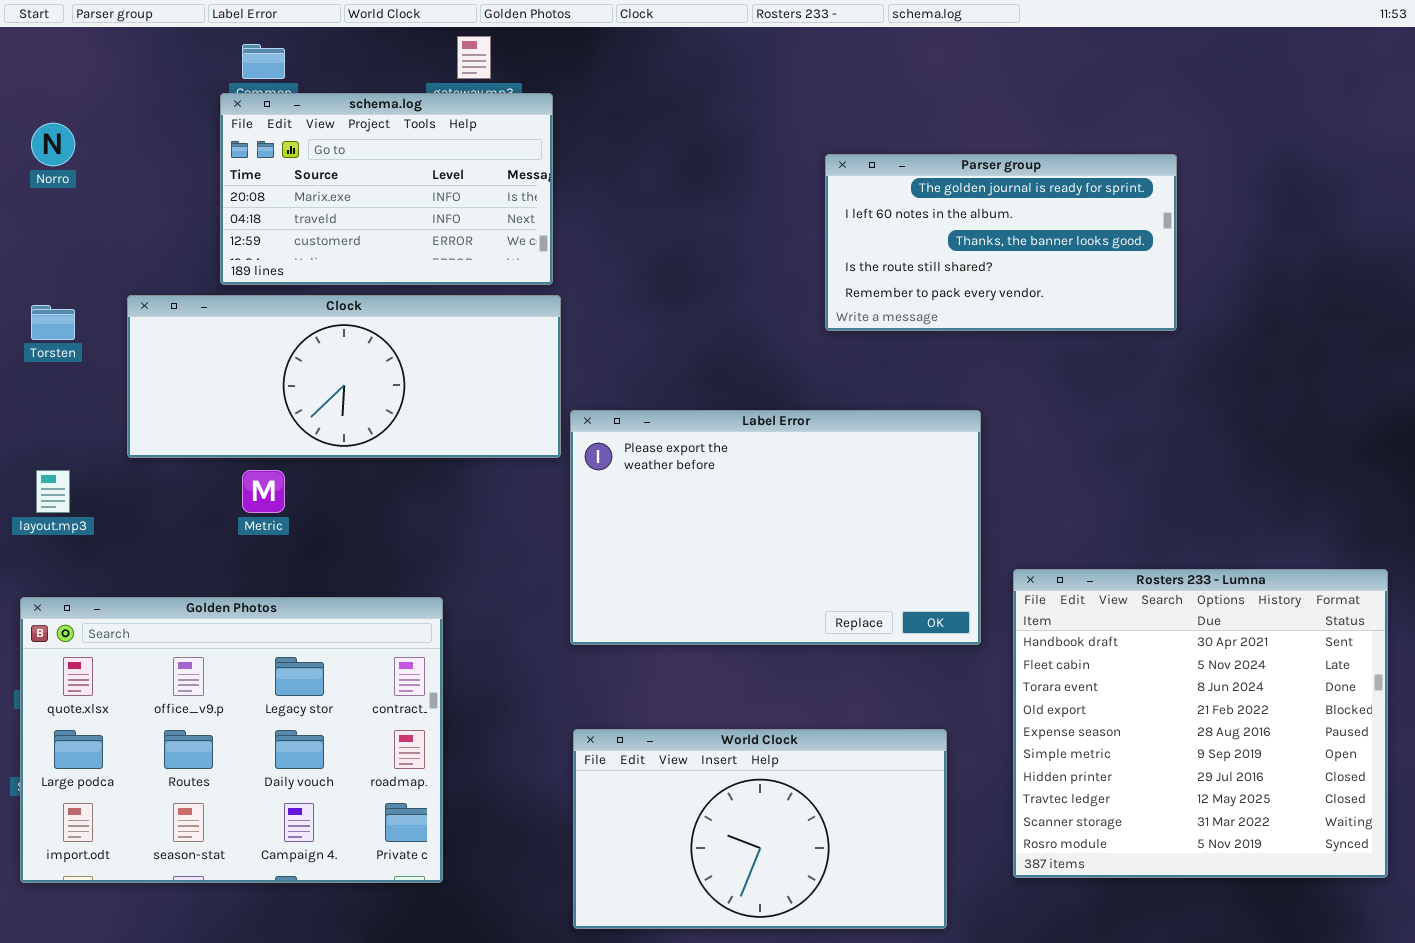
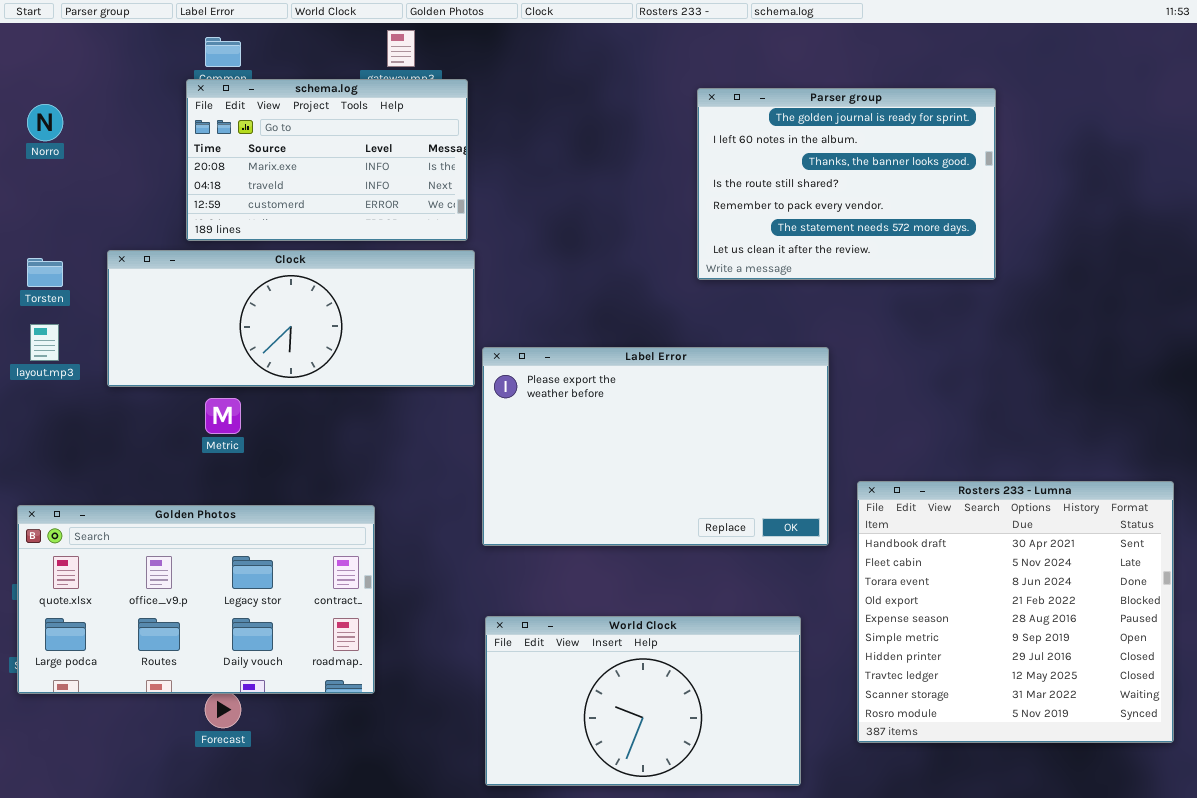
Parser group: [825,154,1177,331] -> [697,88,996,280], resized
layout.mp3: [36,470,70,513] -> [30,324,59,361], moved
Golden Photos: [20,597,443,883] -> [17,505,375,694], resized

